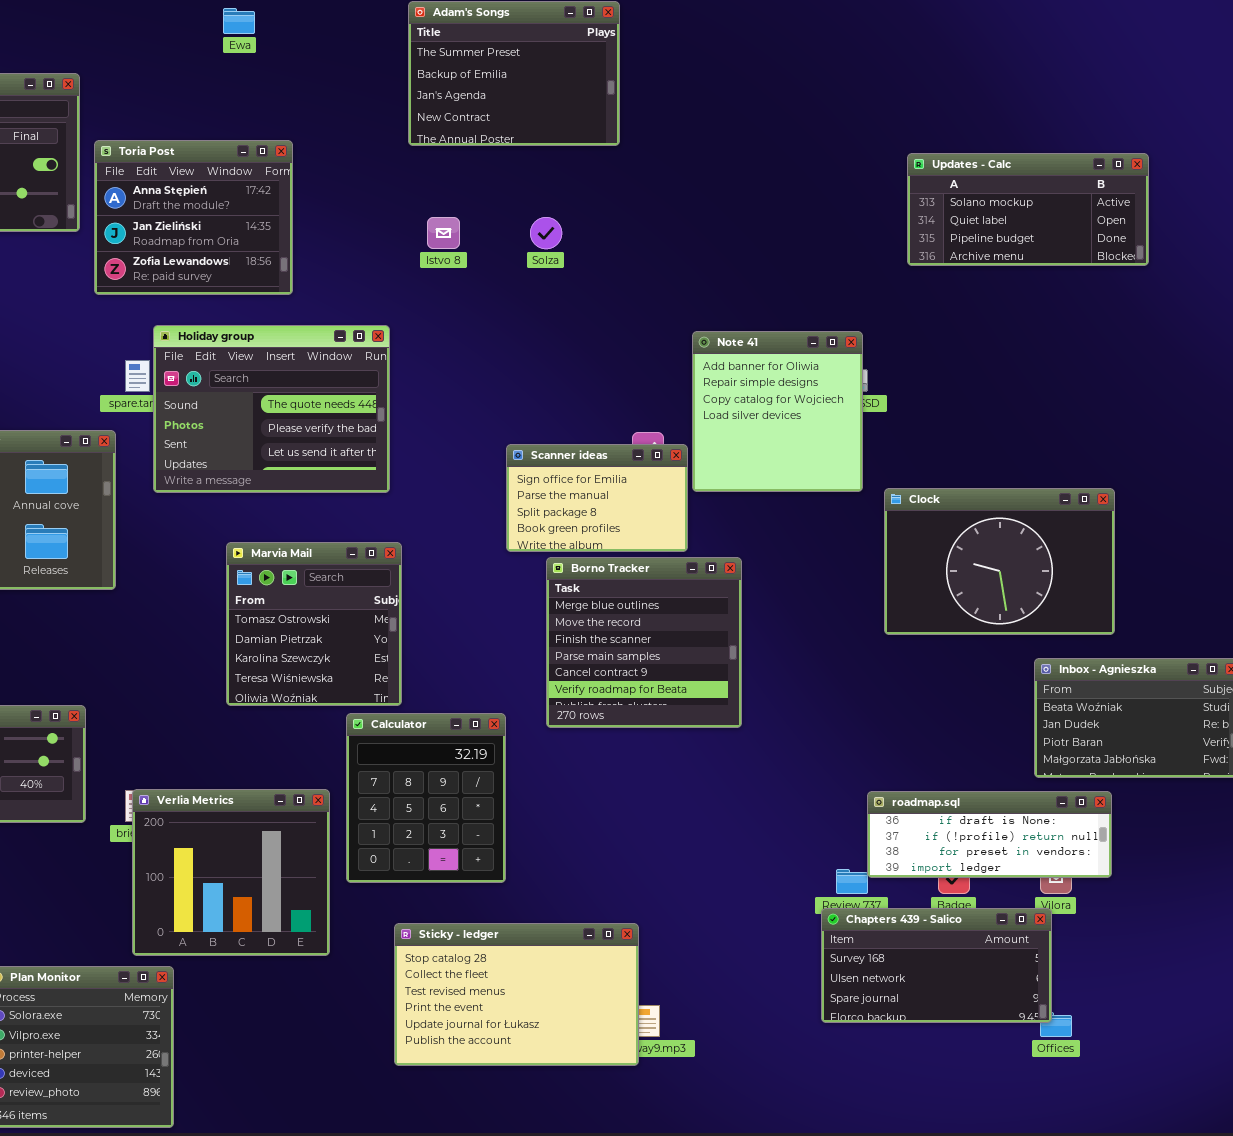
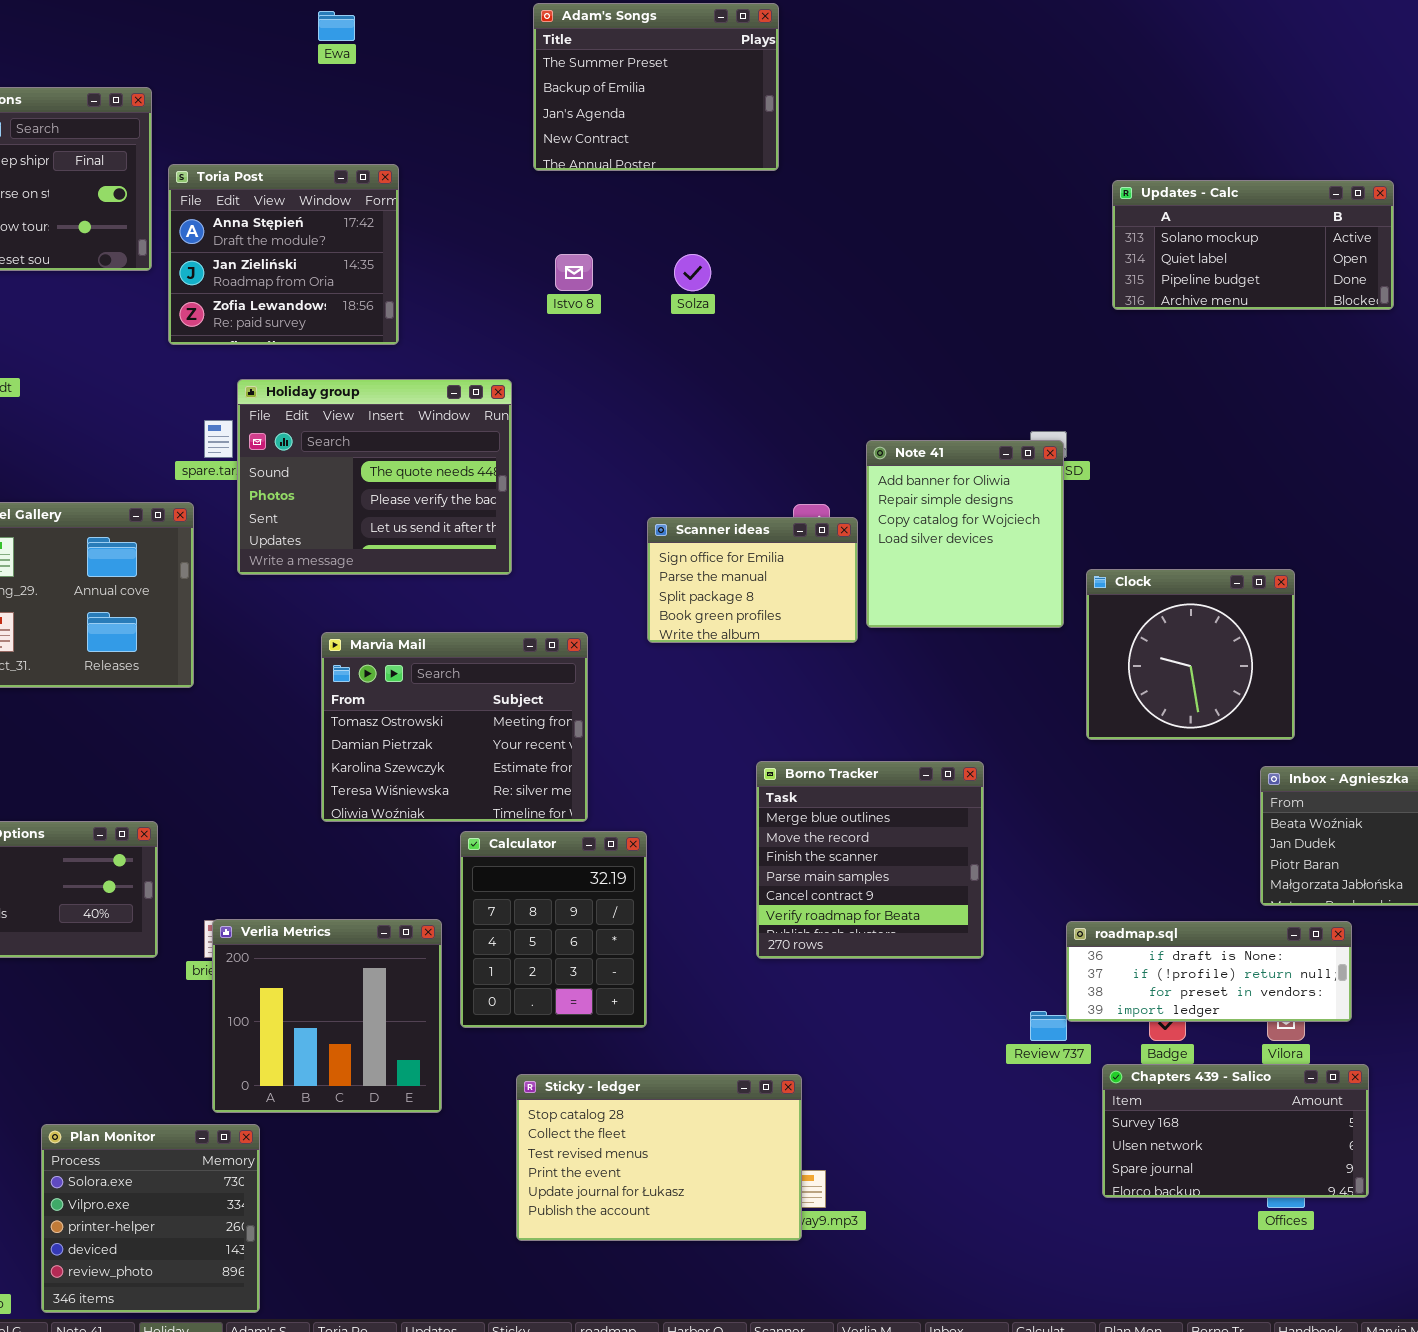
Note 41: [692,331,863,492] -> [866,440,1064,628], moved
Clock: [884,488,1115,635] -> [1086,569,1295,740], resized
Marvia Mail: [226,542,402,706] -> [321,632,588,822], resized
Borno Tracker: [546,557,742,728] -> [756,761,984,959], moved
Chapters 439 - Salico: [821,908,1052,1023] -> [1102,1064,1369,1198], moved

